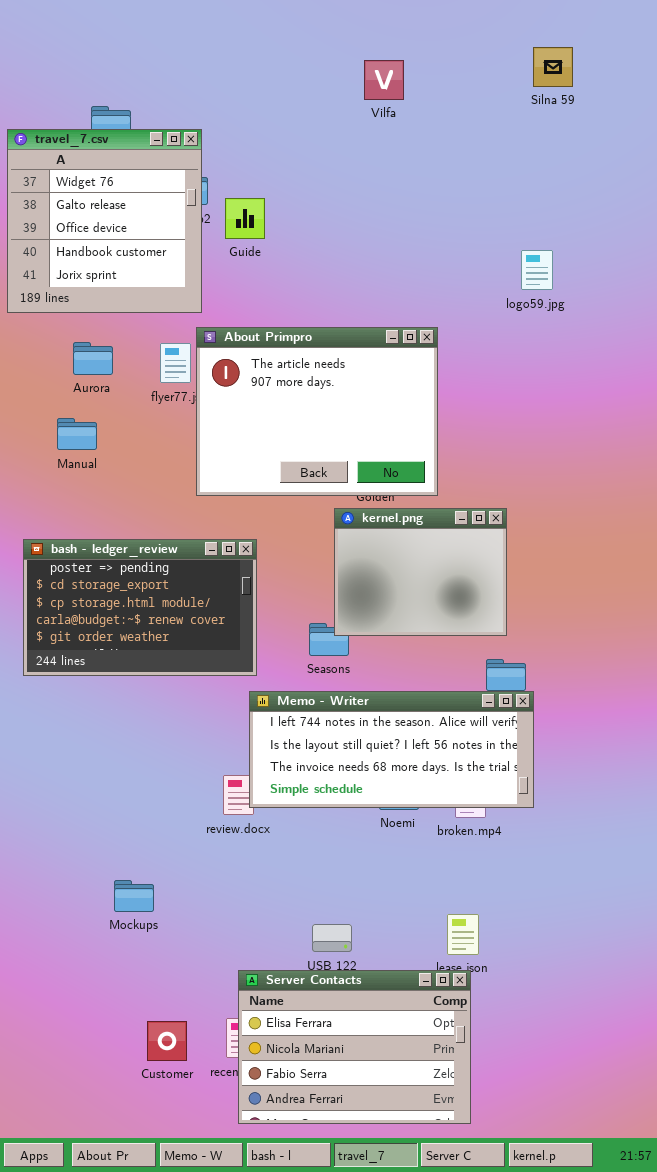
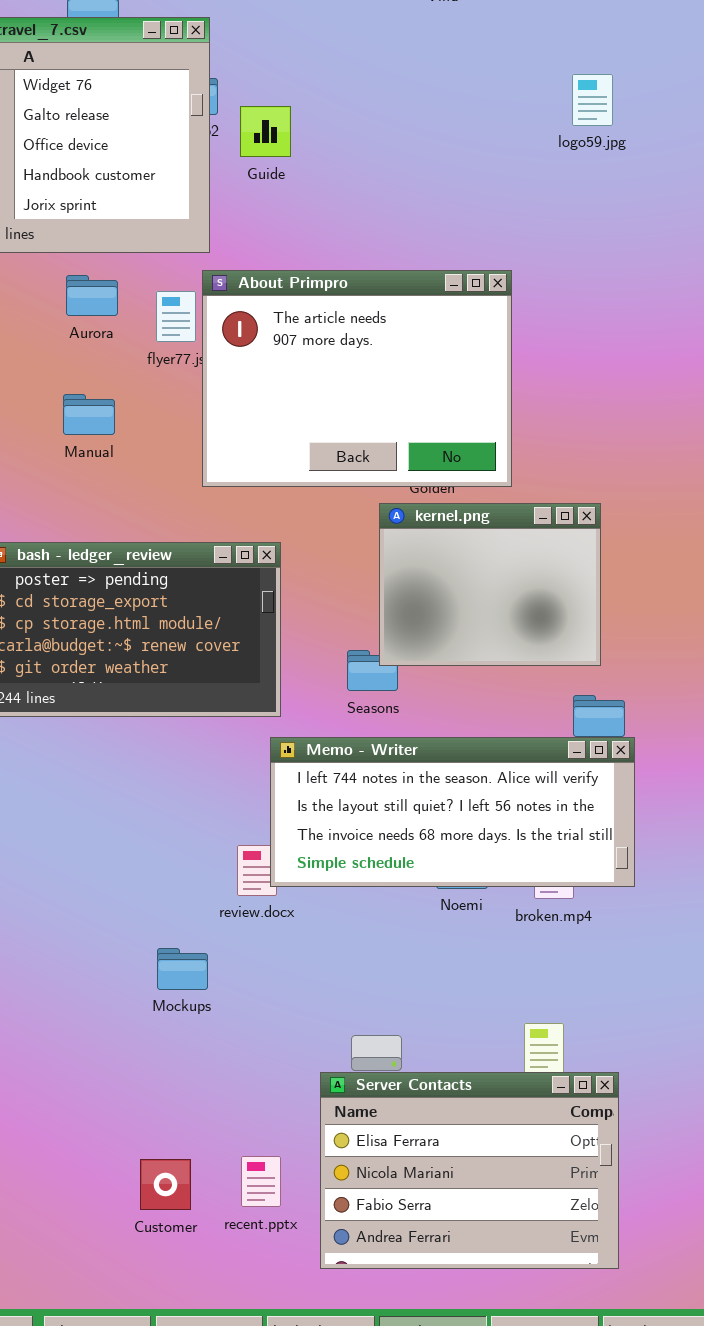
logo59.jpg: [521,250,553,290] -> [572,74,613,126], moved
Aurora: [73,342,113,375] -> [66,275,118,316], moved
Manual: [57,418,97,450] -> [63,394,115,435], moved
Mockups: [114,880,154,912] -> [157,948,208,990], moved
Server Contacts: [238,970,471,1124] -> [320,1072,619,1269], moved

